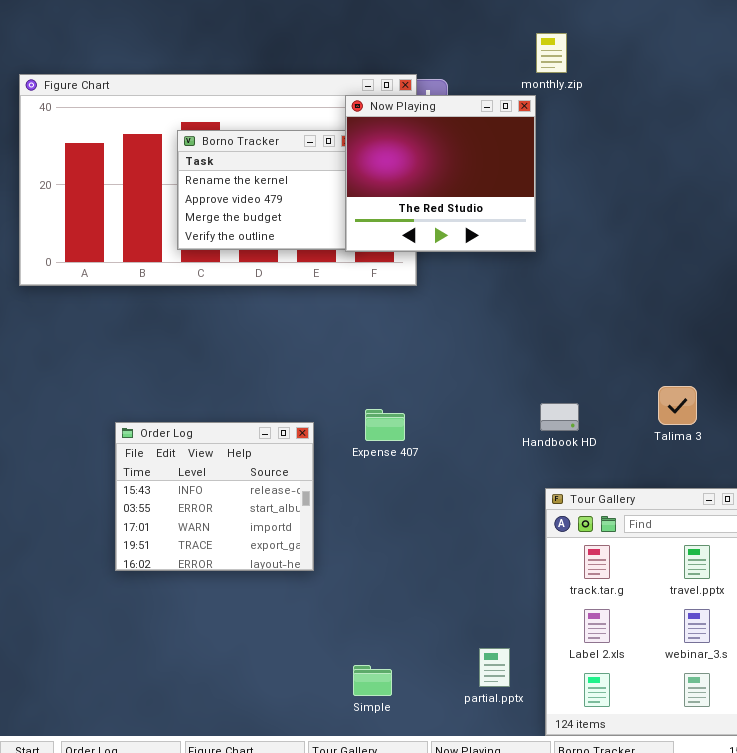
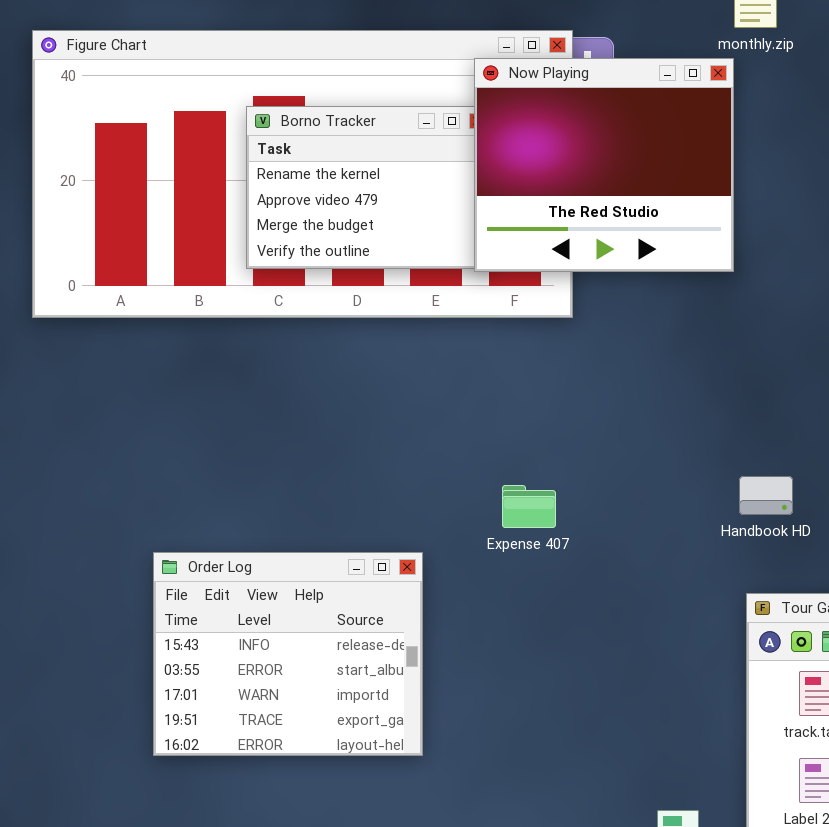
Order Log: [115,422,314,571] -> [153,552,423,756], moved

